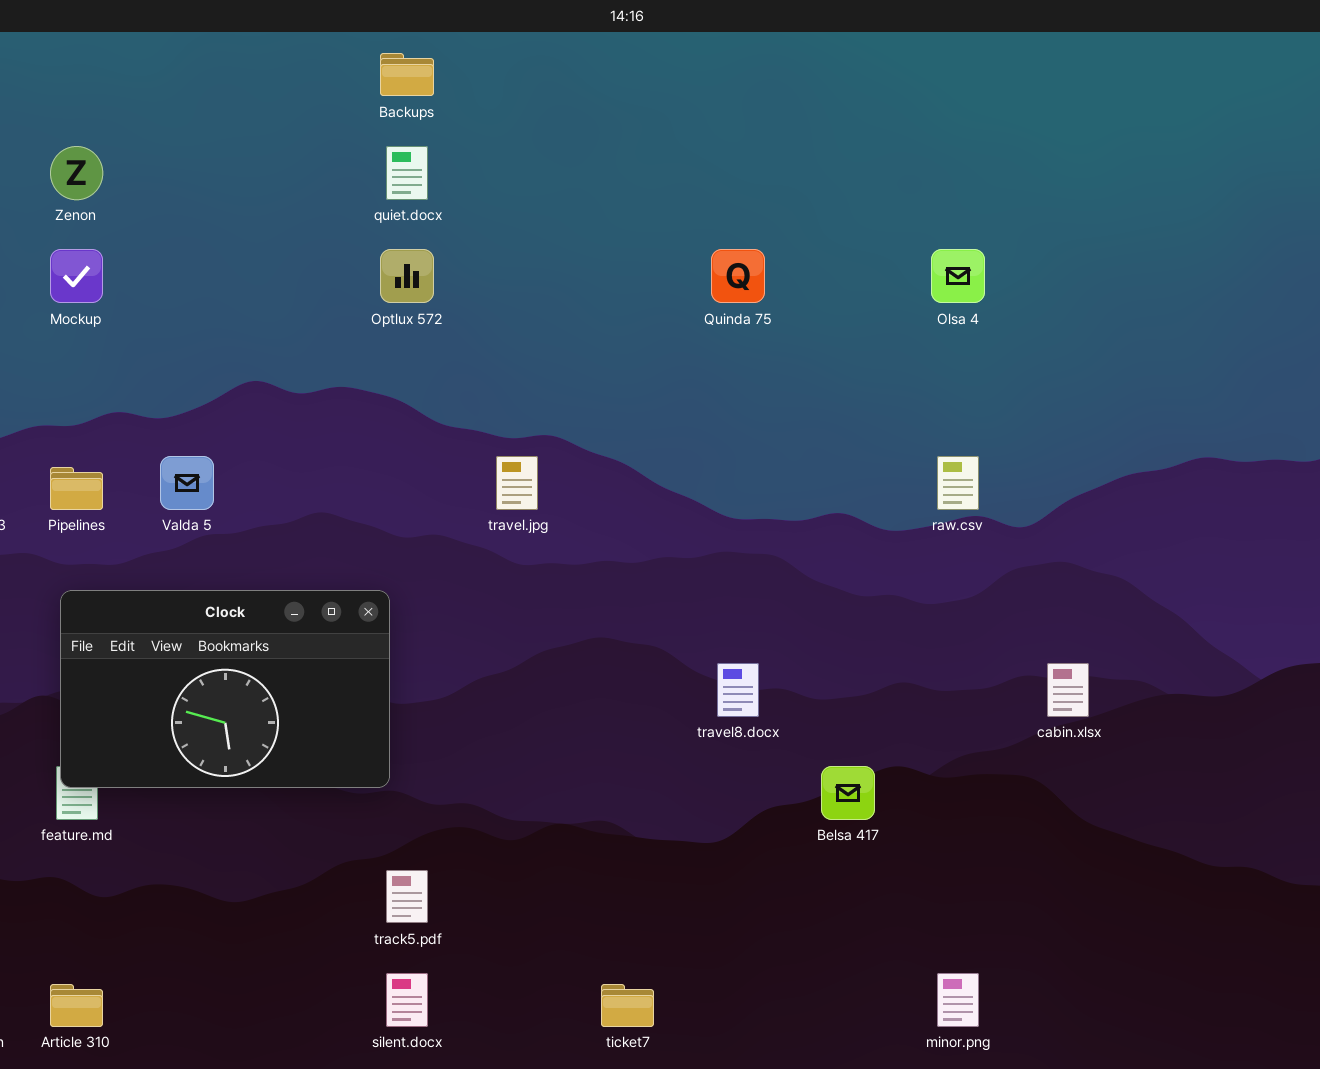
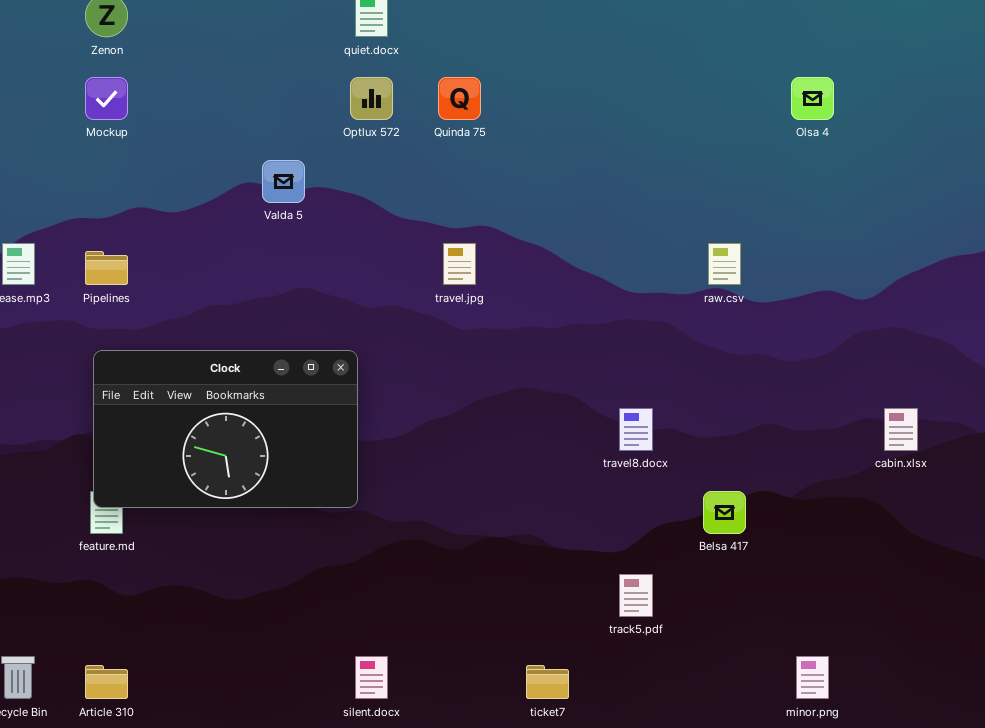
Quinda 75: [711,249,765,303] -> [438,77,481,120], moved
Valda 5: [160,456,214,510] -> [262,160,305,203], moved
raw.csv: [937,456,979,510] -> [708,243,741,285], moved
track5.pdf: [386,870,428,923] -> [619,574,653,617], moved

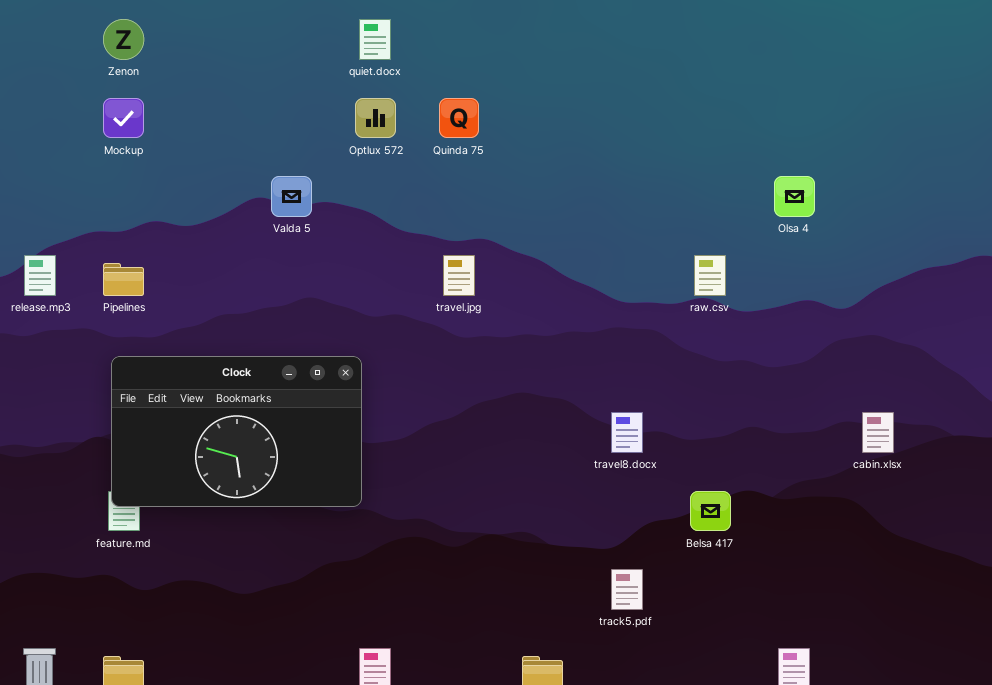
Olsa 4: [791,77,834,120] -> [774,176,815,217], moved

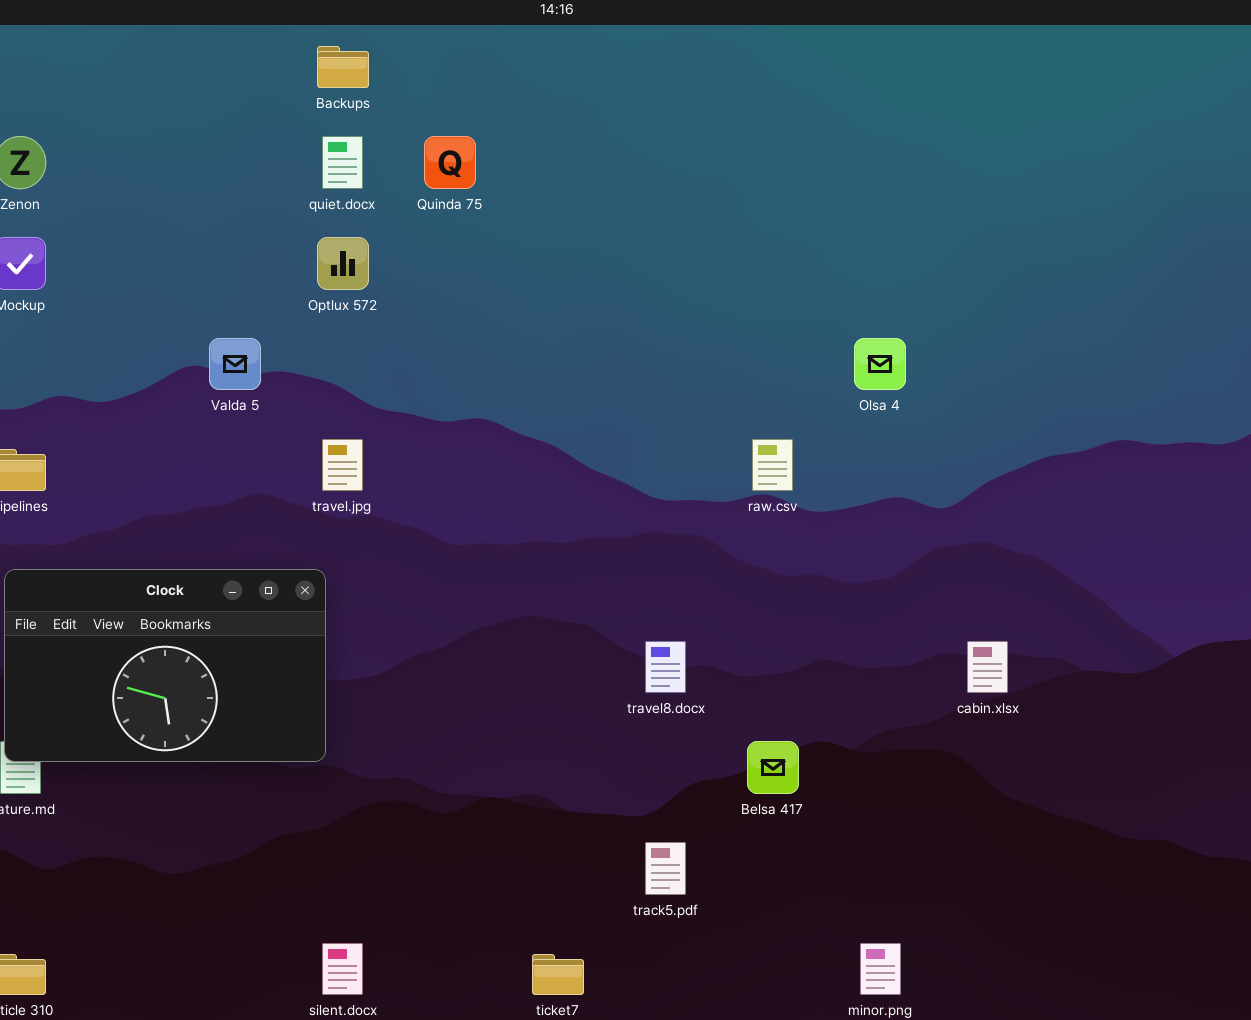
Quinda 75: [439,98,479,138] -> [424,136,476,189], moved
travel.jpg: [443,255,475,296] -> [322,439,363,491], moved

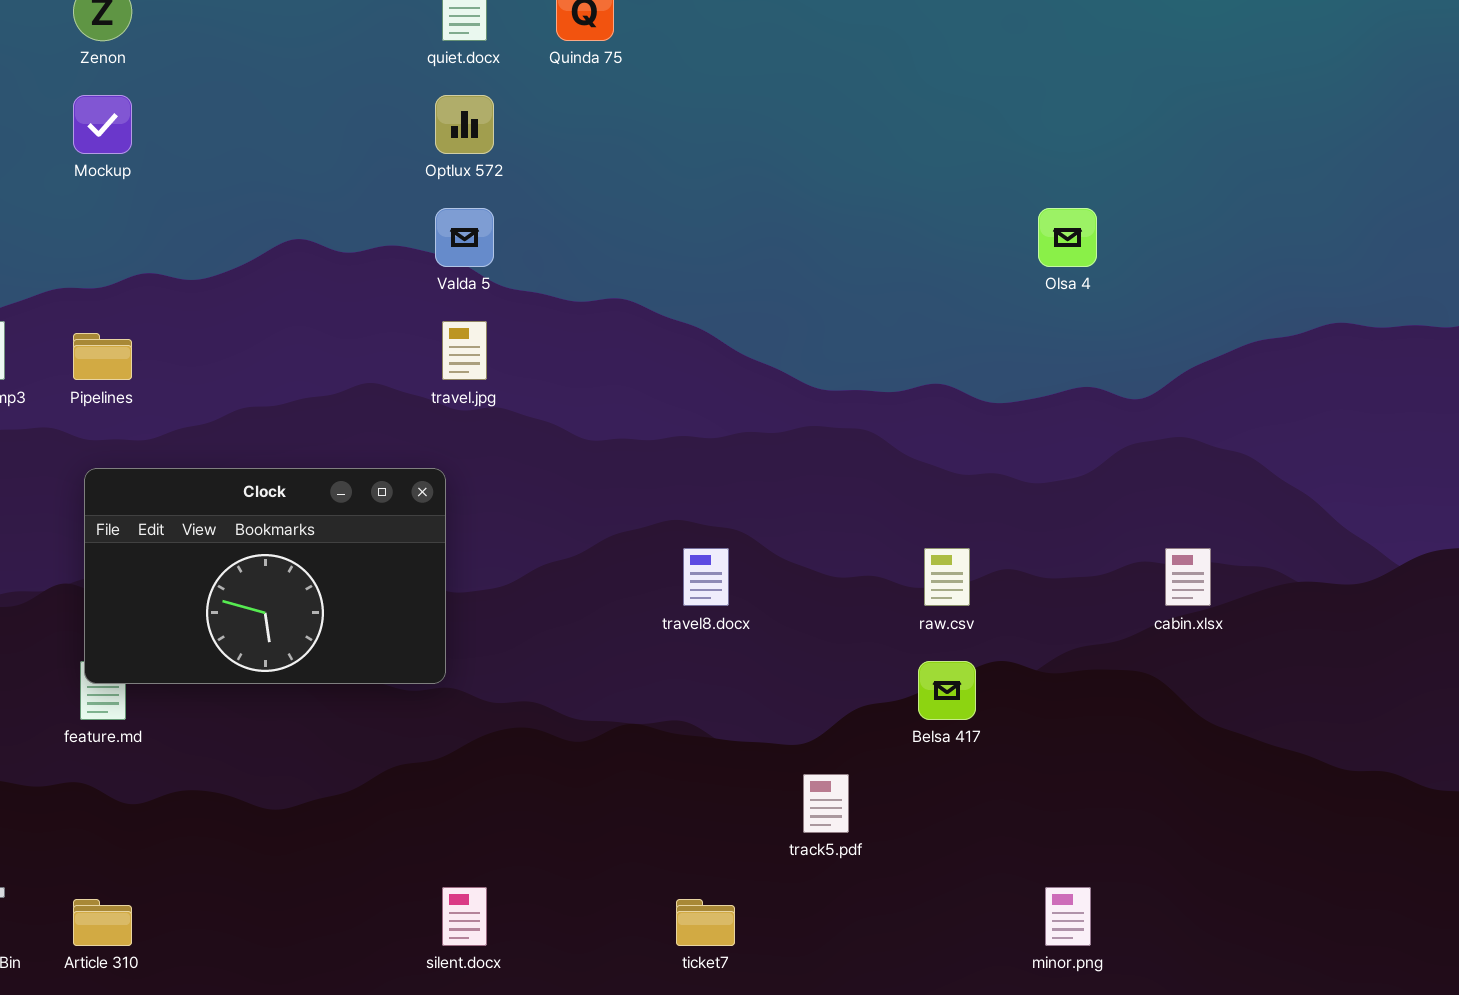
Valda 5: [209,338,261,390] -> [435,208,494,267], moved
raw.csv: [752,439,793,491] -> [924,548,970,606], moved
travel8.docx: [645,641,686,693] -> [683,548,729,606], moved

